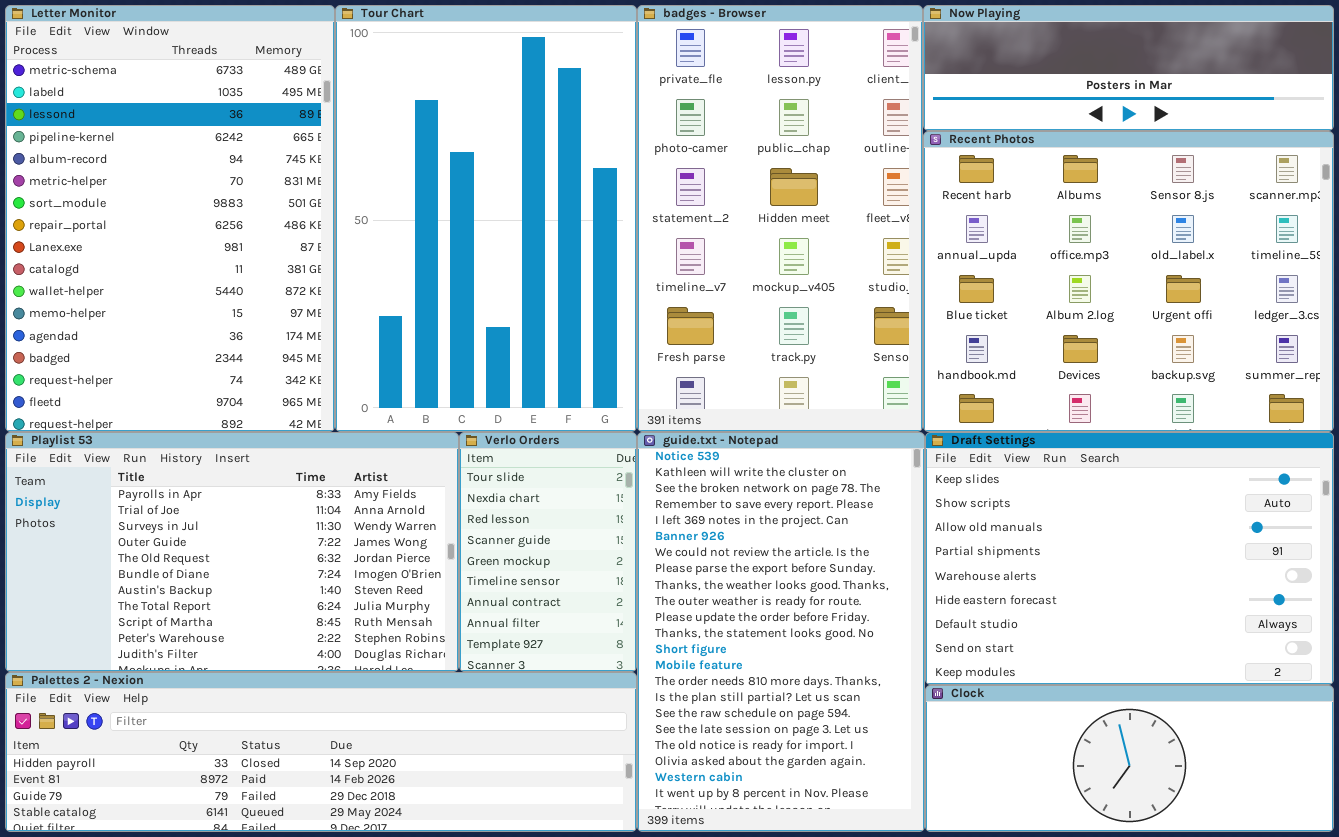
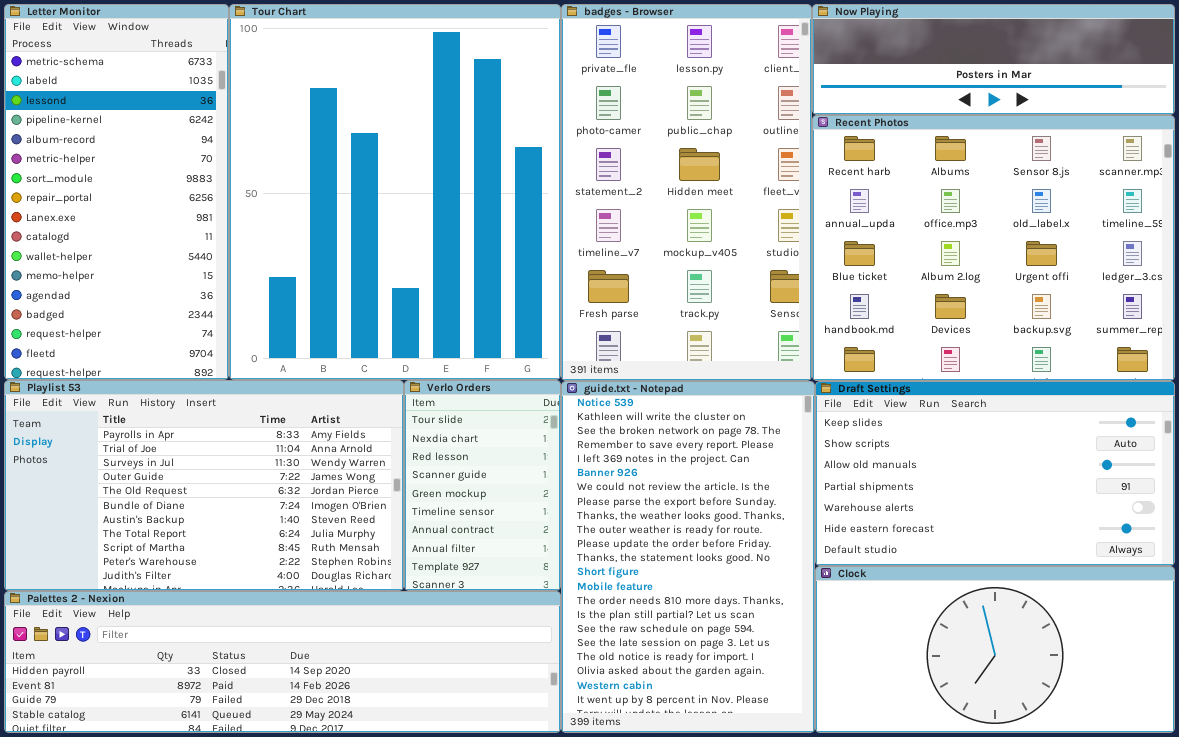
Letter Monitor: [5,5,335,432] -> [4,4,229,380], resized
Tour Chart: [335,5,637,432] -> [229,4,561,380], resized
Draft Settings: [925,432,1334,685] -> [815,381,1175,566], resized
Clock: [925,685,1334,832] -> [815,566,1175,733], resized

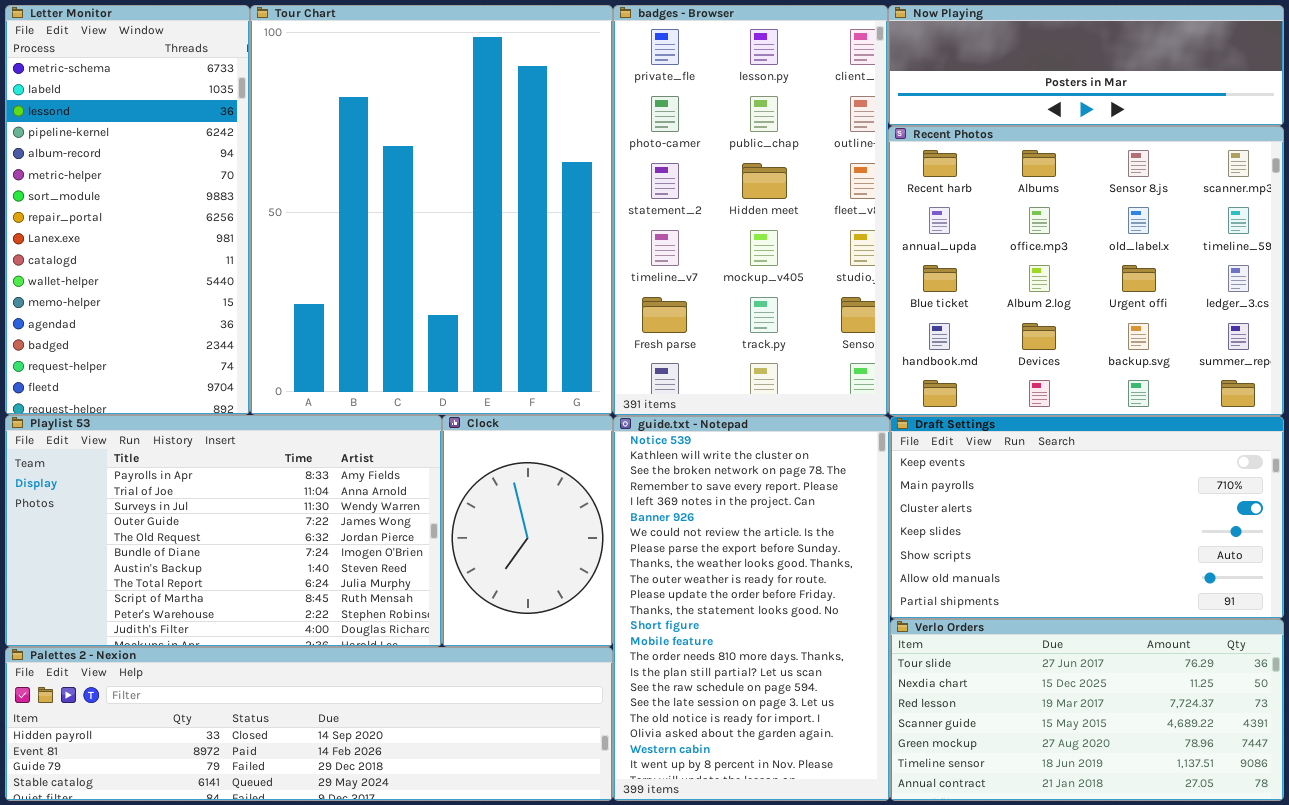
Verlo Orders: [404,380,561,591] -> [890,619,1284,801], moved, resized
Draft Settings: [815,381,1175,566] -> [890,416,1284,619], scrolled up 3 rows
Clock: [815,566,1175,733] -> [442,415,613,647], moved, resized

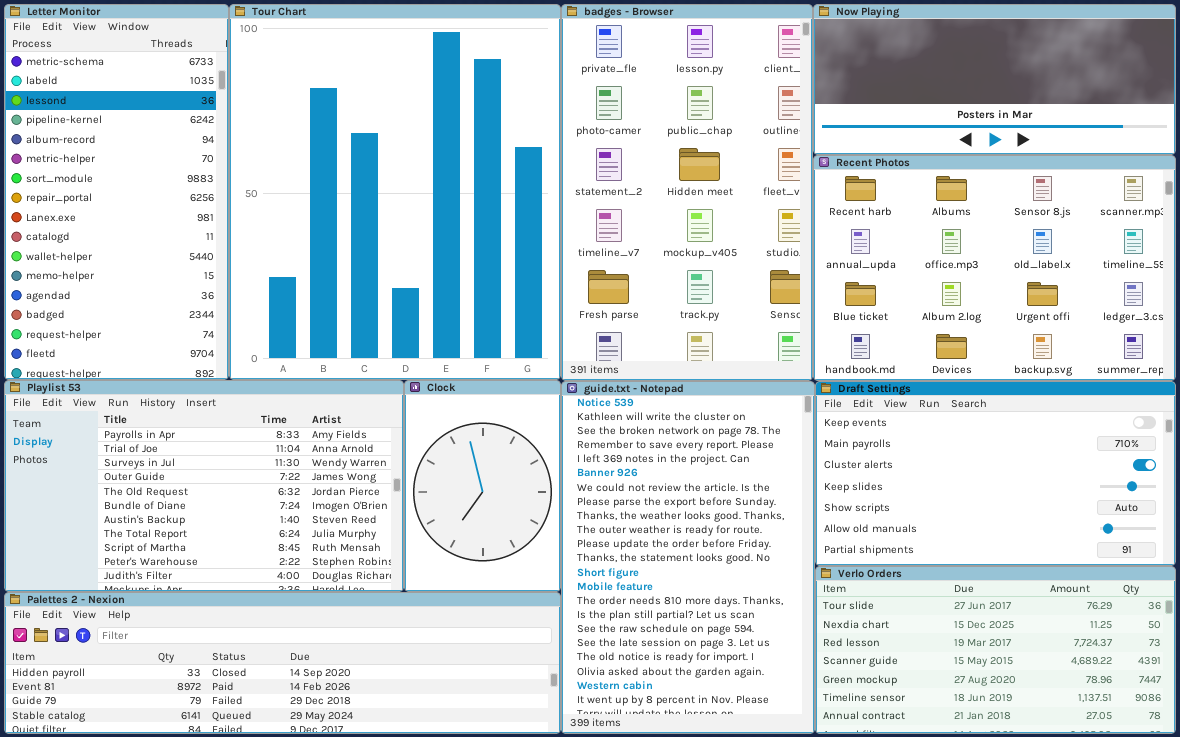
Now Playing: [888,5,1284,126] -> [813,4,1176,155], resized
Recent Photos: [888,126,1284,416] -> [813,155,1176,381], resized

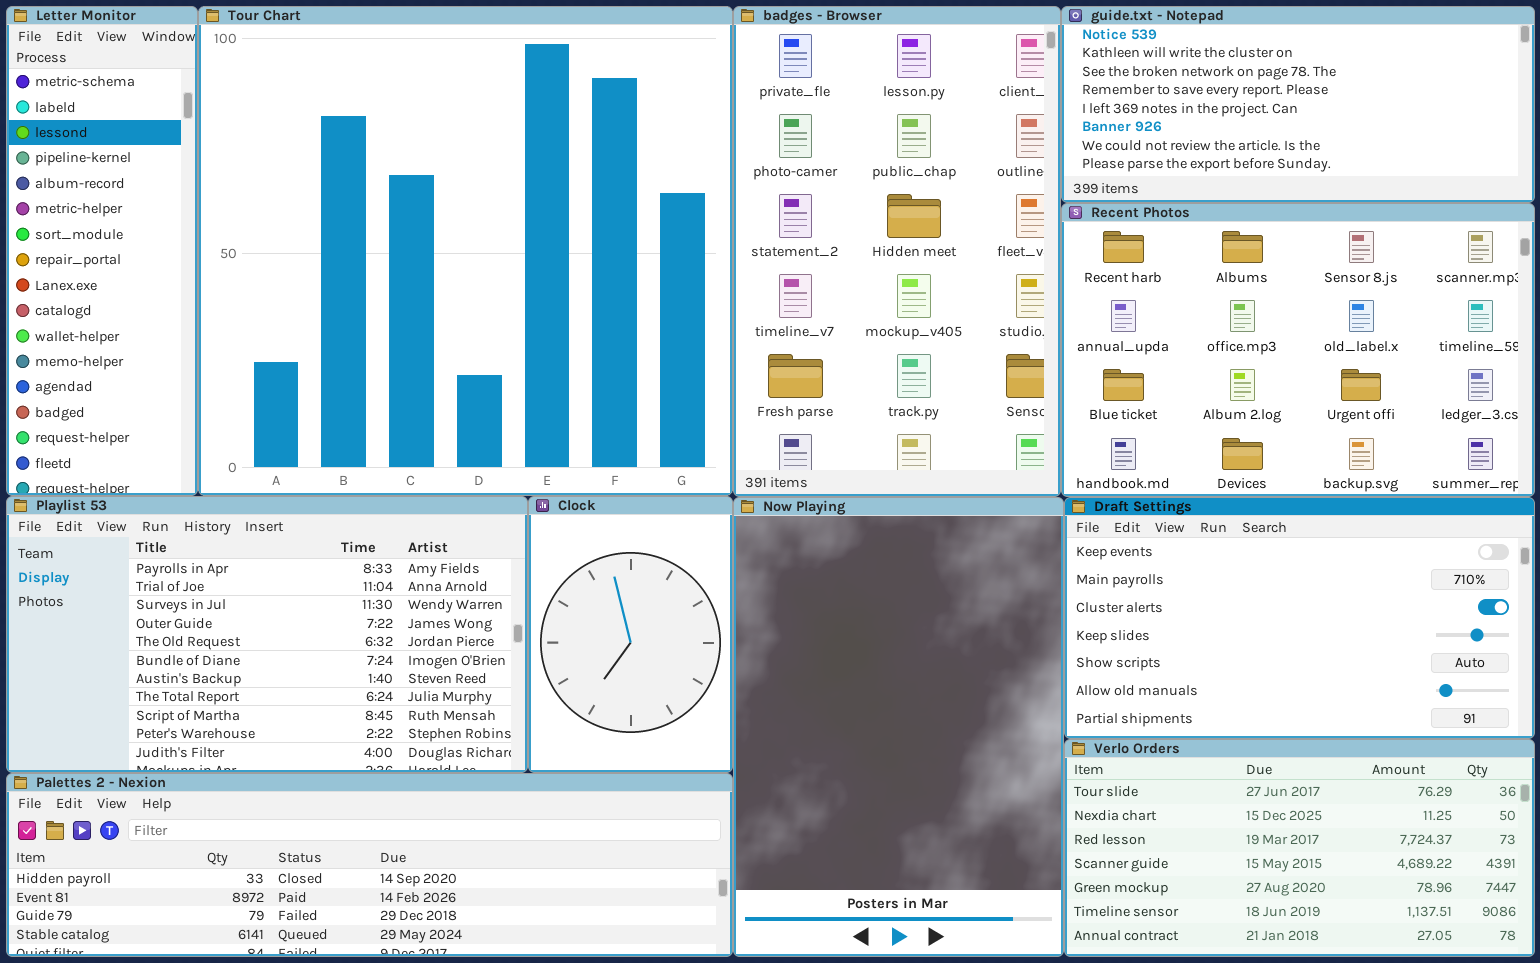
Letter Monitor: [4,4,229,380] -> [6,6,198,496], resized
Tour Chart: [229,4,561,380] -> [198,6,733,496], resized
Now Playing: [813,4,1176,155] -> [733,497,1064,957], moved, resized
guide.txt - Notepad: [561,381,815,734] -> [1061,6,1535,203], moved, resized

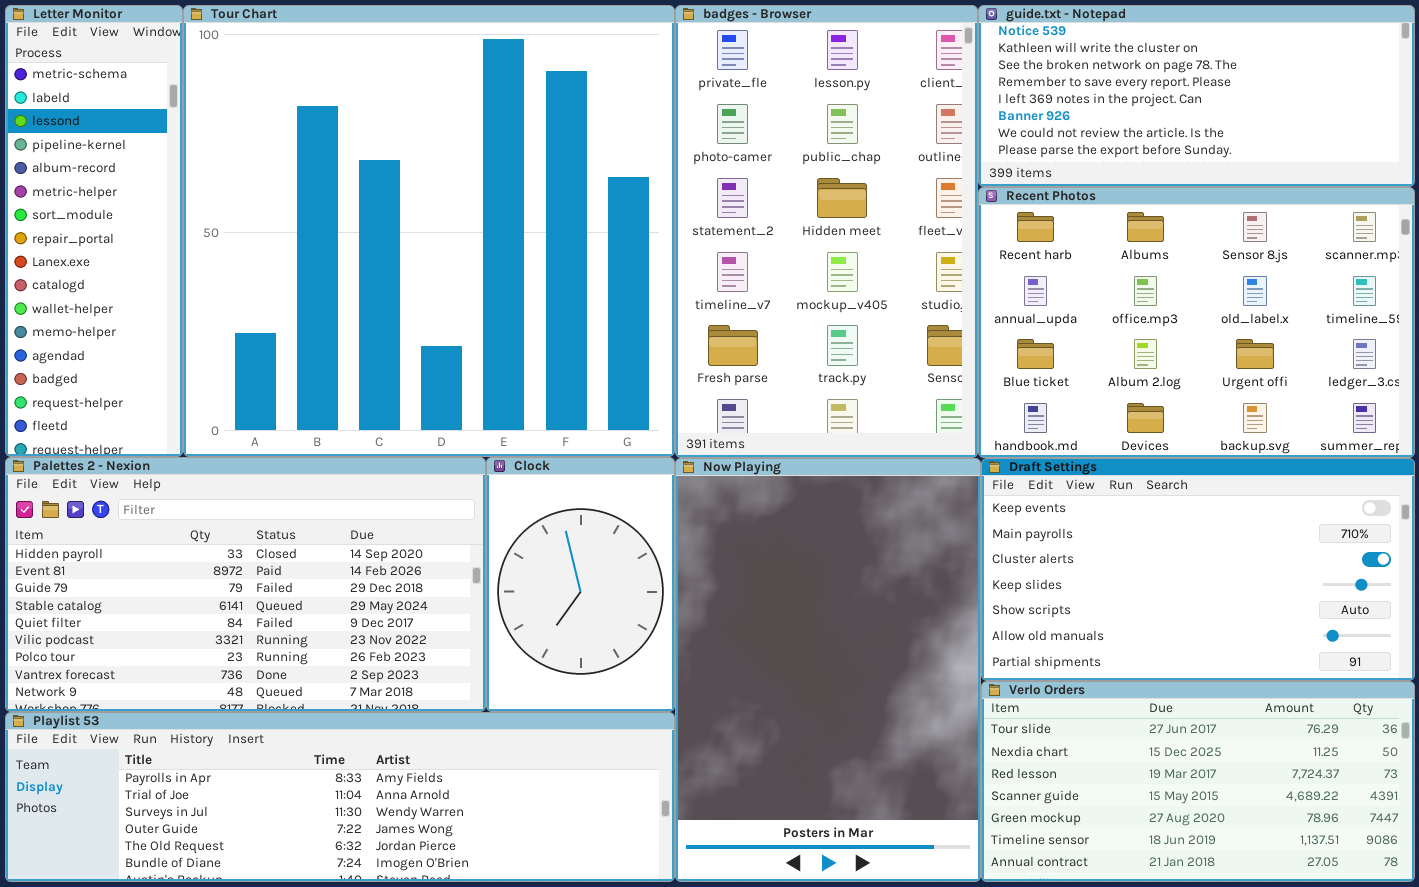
Playlist 53: [6,496,528,773] -> [5,712,675,882], moved, resized
Palettes 2 - Nexion: [6,773,733,957] -> [5,457,486,712], moved, resized

